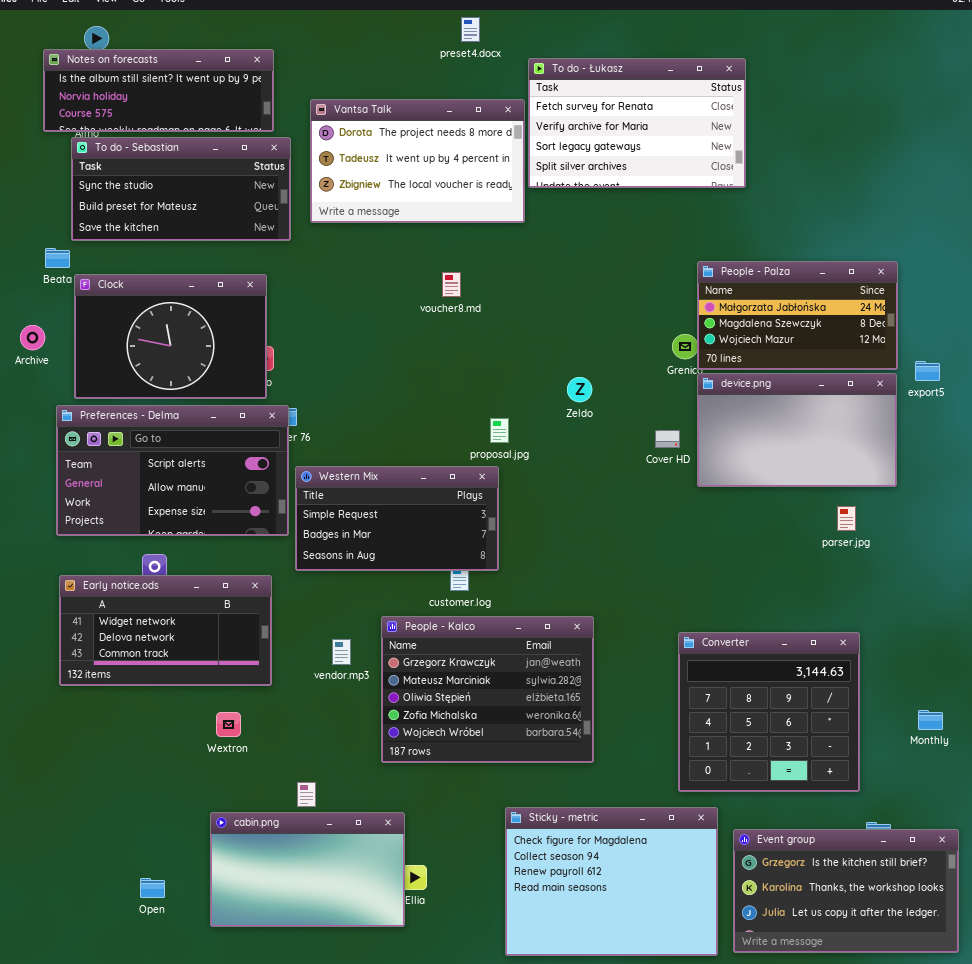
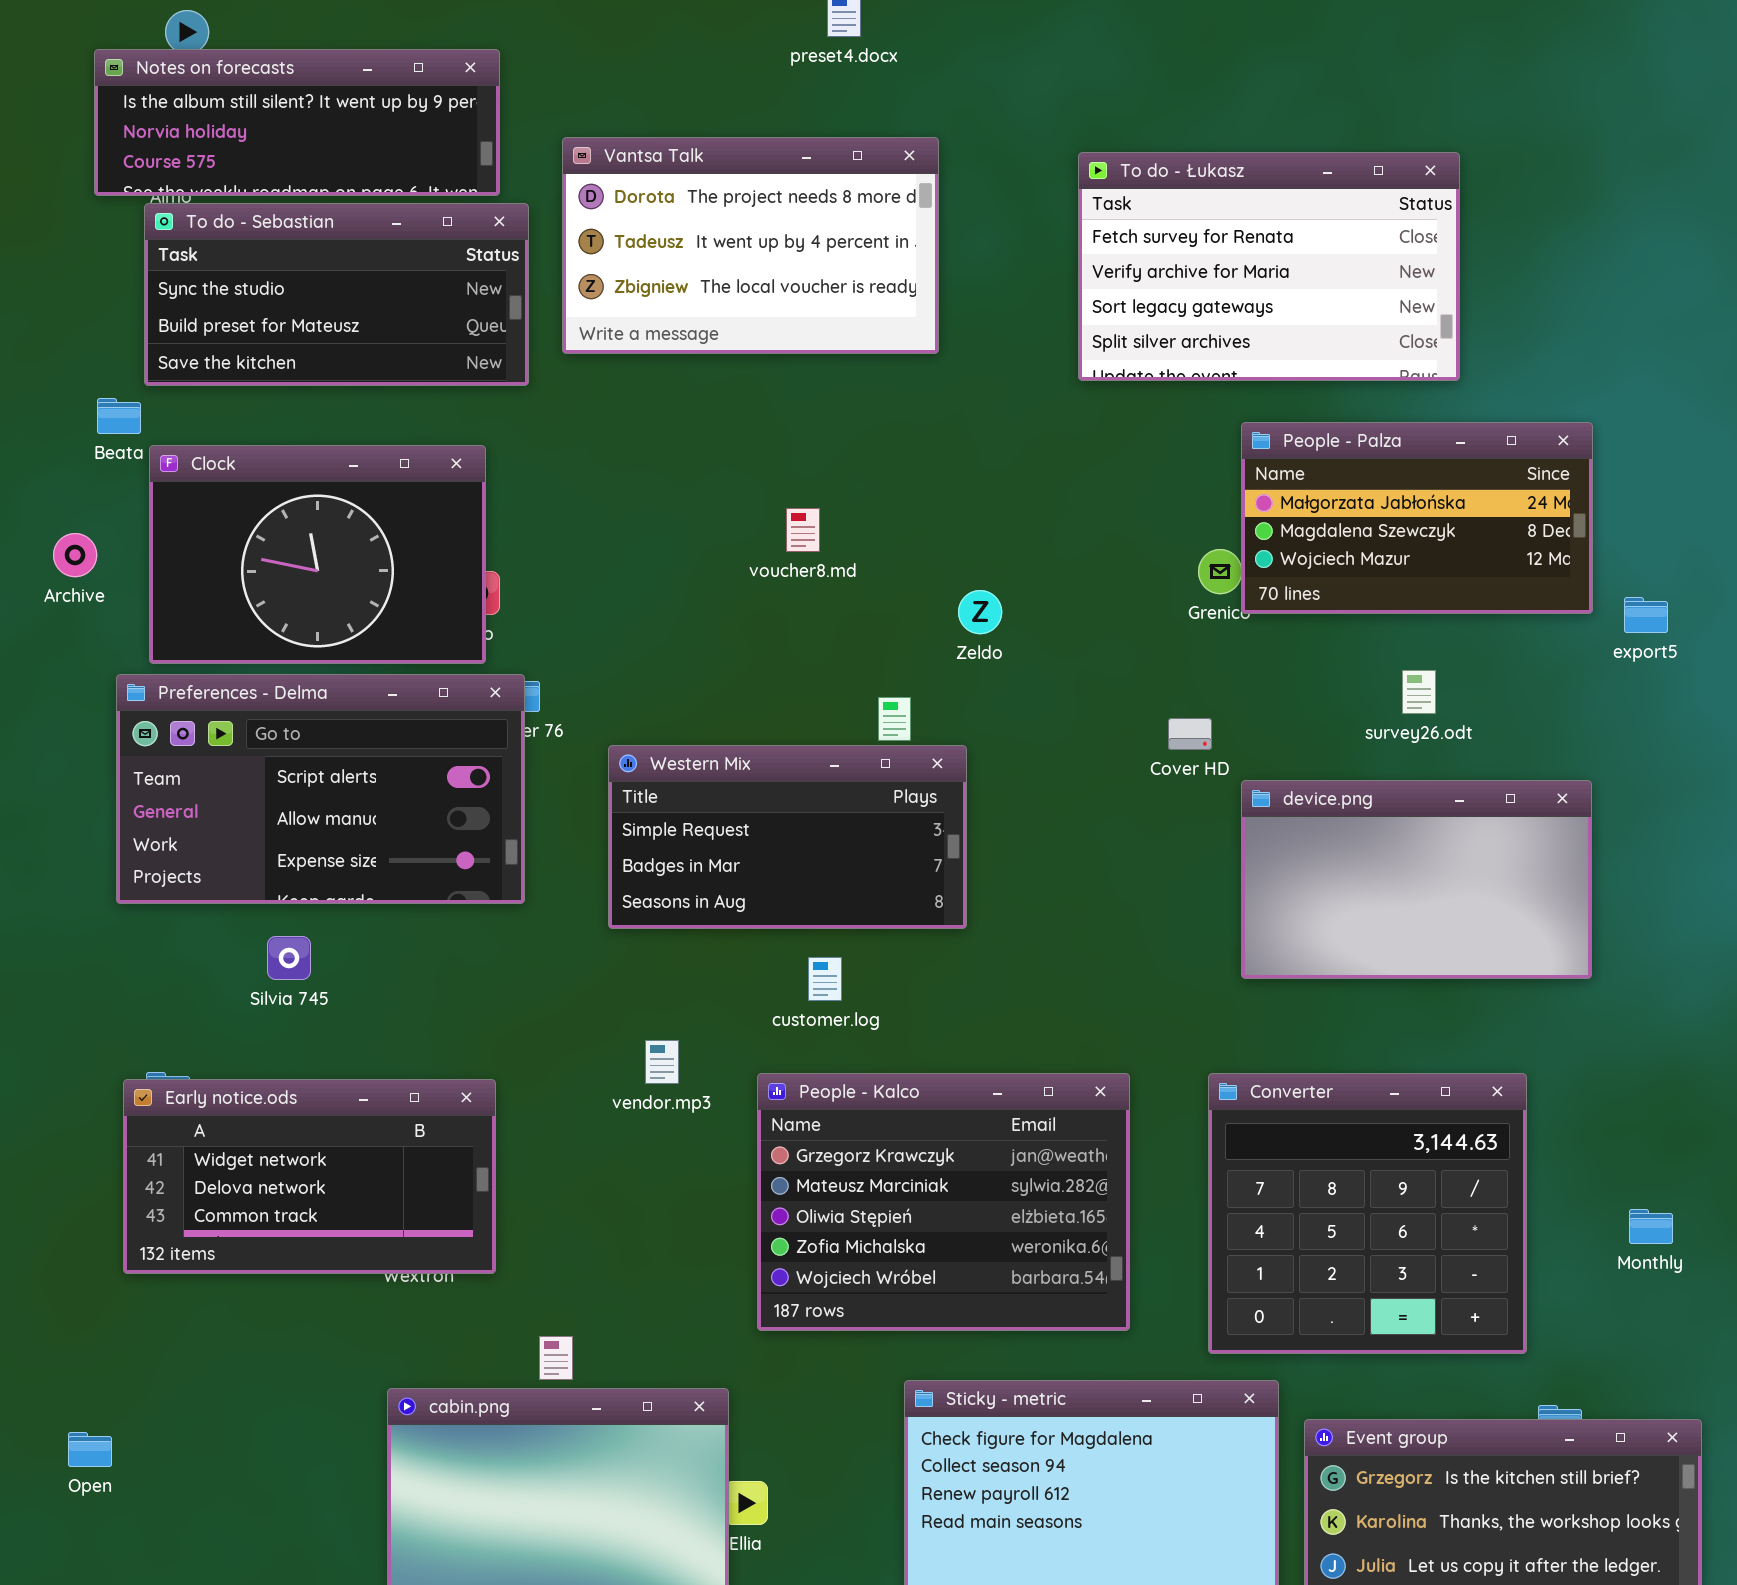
To do - Łukasz: [528,58,746,188] -> [1078,152,1460,381], moved
voucher8.md: [442,272,461,297] -> [786,508,820,552], moved
device.png: [697,373,897,487] -> [1241,780,1592,979], moved
Zeldo: [567,377,592,402] -> [958,590,1002,634], moved
Western Mix: [295,466,499,571] -> [608,745,967,929], moved
Early notice.ods: [59,575,272,686] -> [123,1079,496,1274], moved
People - Kalco: [381,616,594,763] -> [757,1073,1130,1331], moved
vendor.mp3: [332,639,351,665] -> [645,1040,679,1084], moved
Open: [140,878,165,898] -> [68,1432,112,1467], moved

